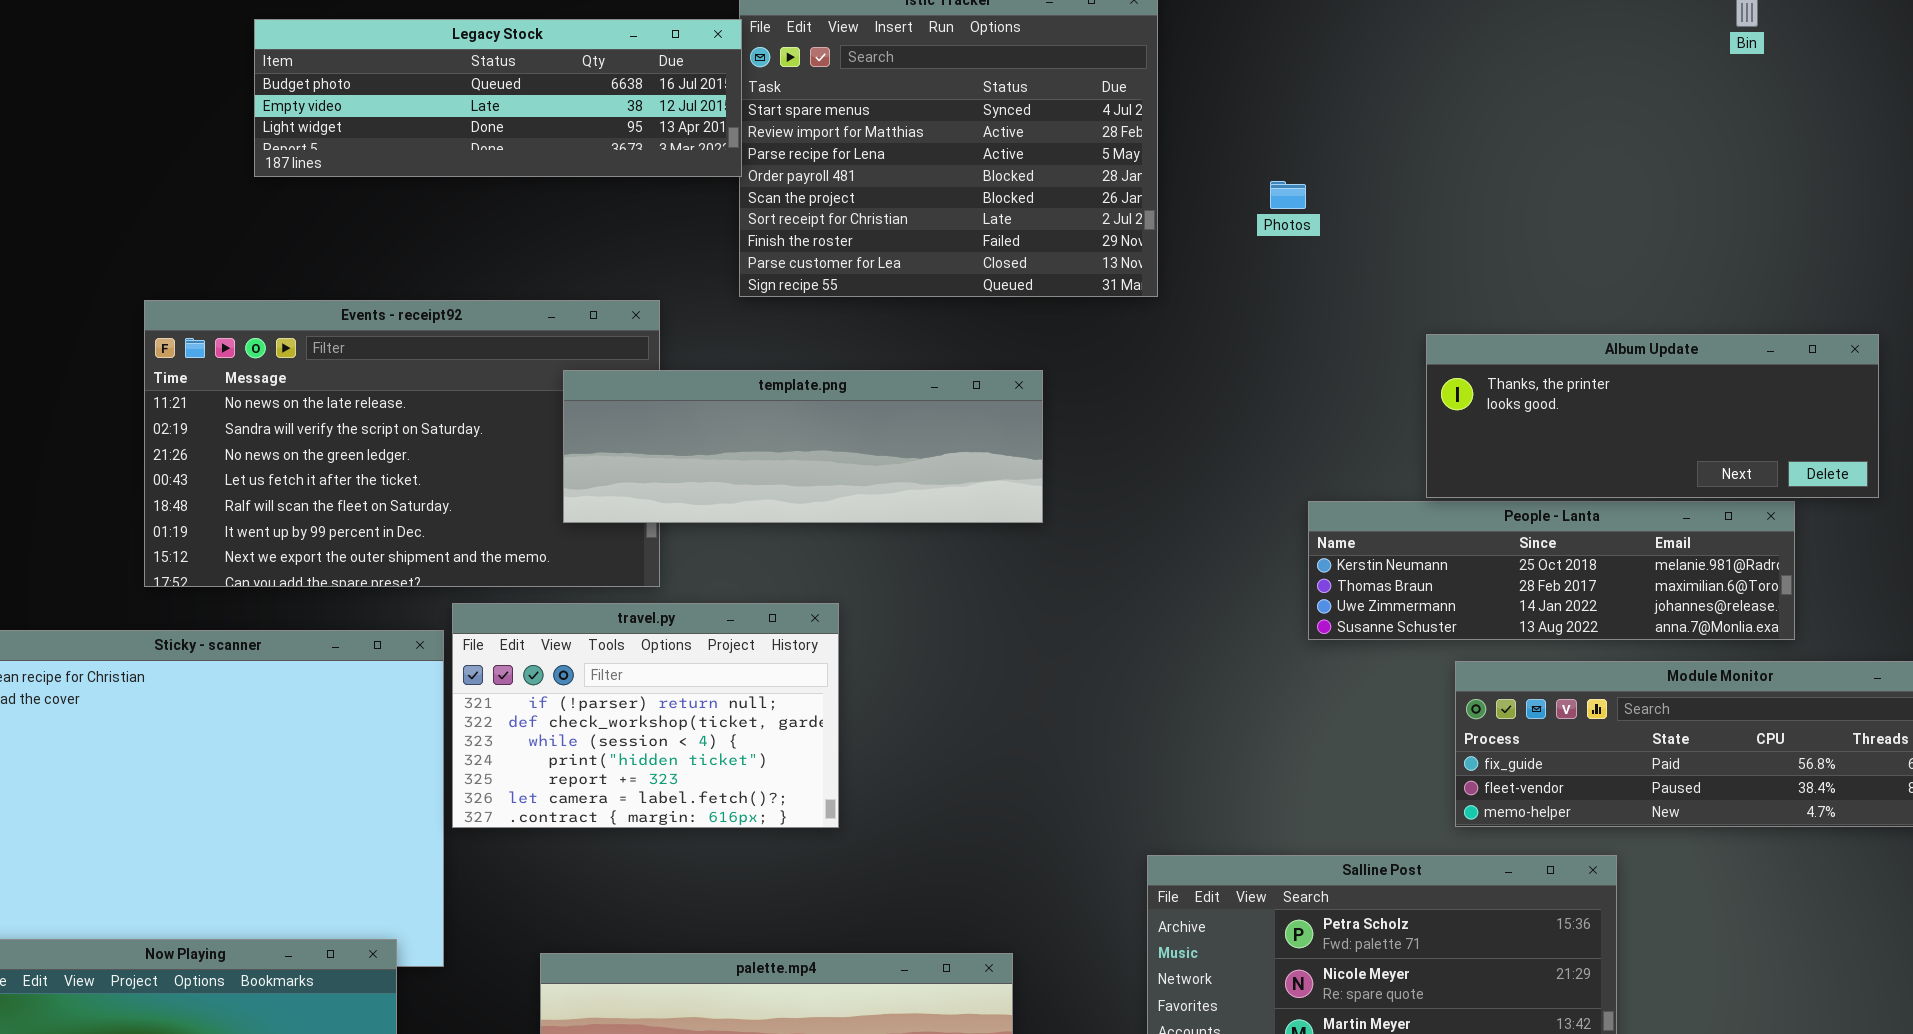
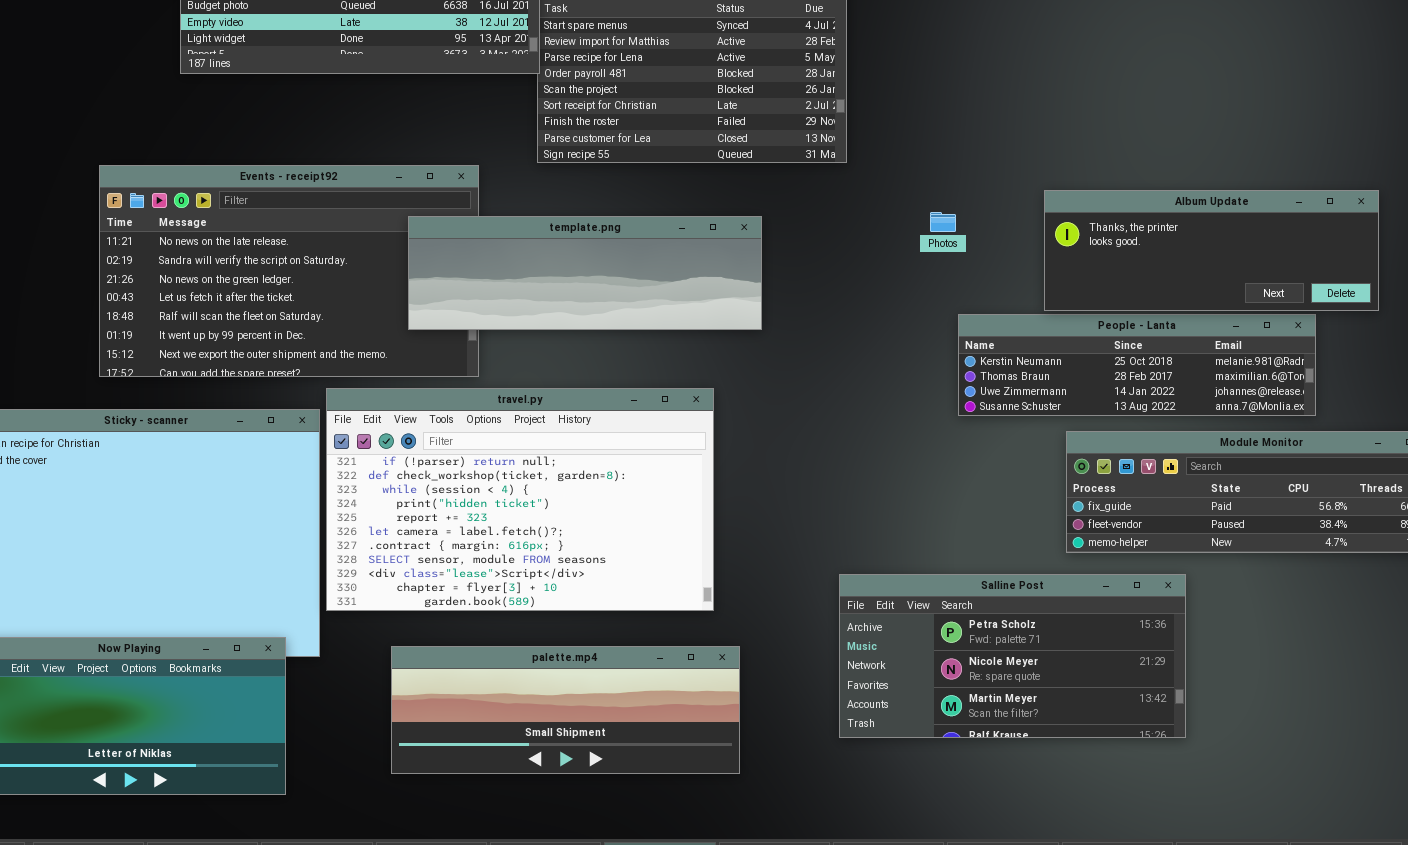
Photos: [1270,181,1306,209] -> [930,212,956,232], moved
travel.py: [452,603,839,828] -> [326,388,714,611], resized

